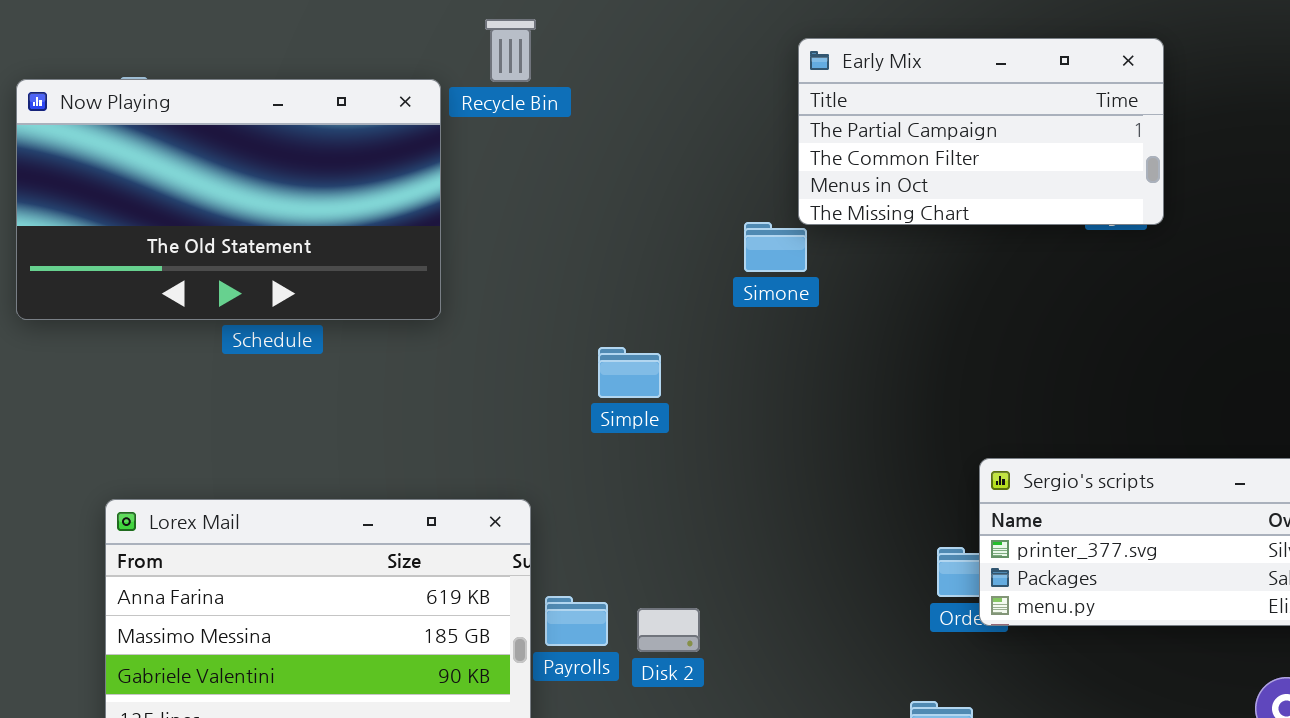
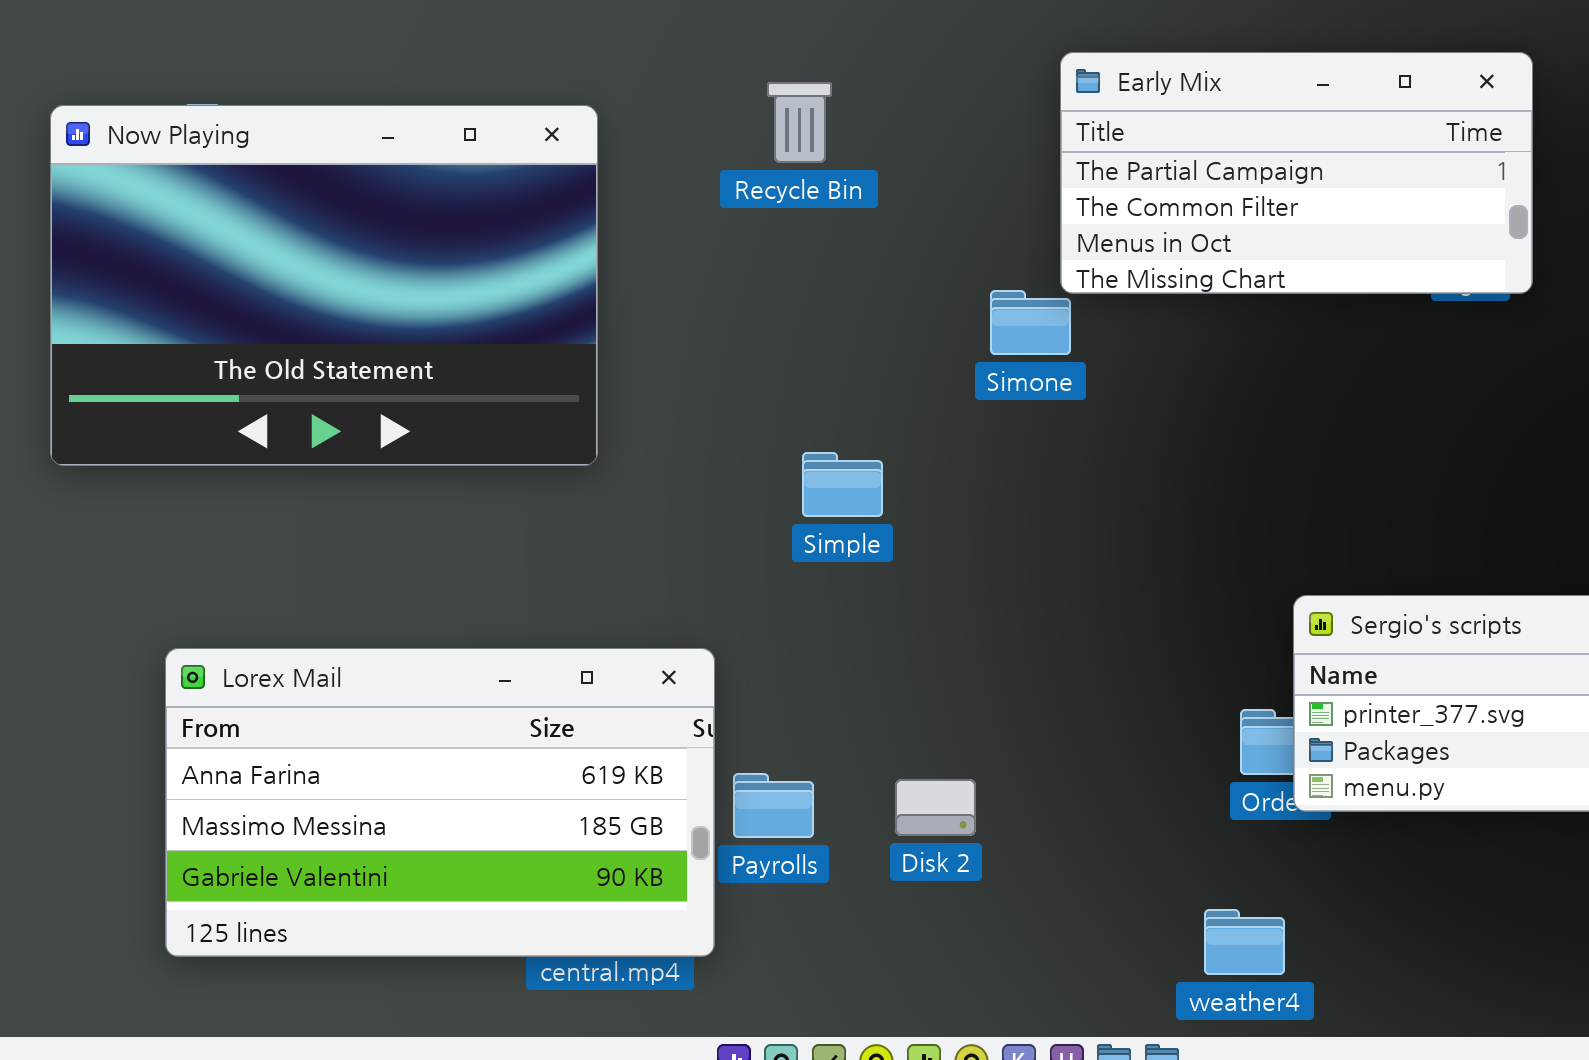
Recycle Bin: [485,19,536,82] -> [767,82,832,163], moved
Now Playing: [16,79,441,320] -> [50,105,598,466], resized
Disk 2: [637,608,700,652] -> [895,779,976,836], moved

